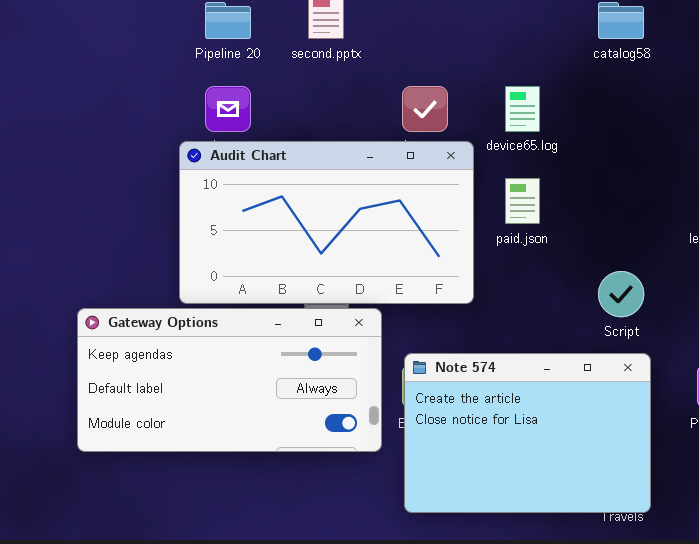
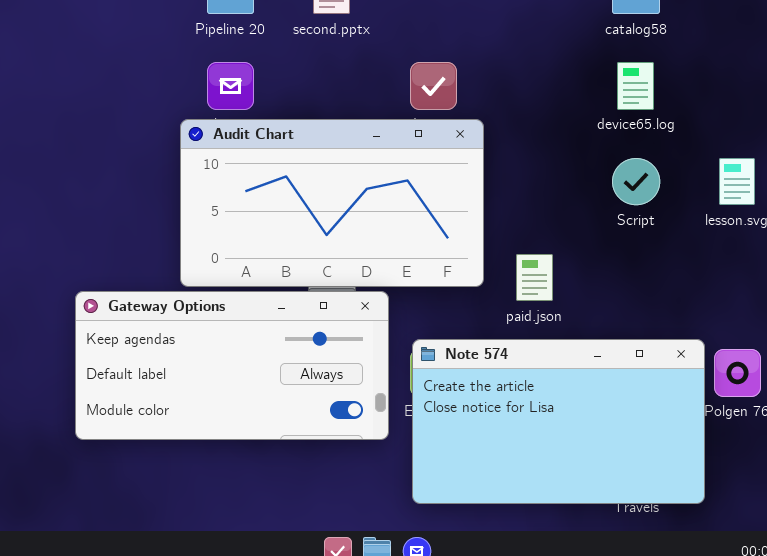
device65.log: [505,86,540,132] -> [617,62,654,110], moved
paid.json: [505,178,540,224] -> [516,254,553,301], moved
Script: [598,271,644,317] -> [612,158,660,205], moved
Note 574: [404,353,651,513] -> [412,339,705,504], resized

